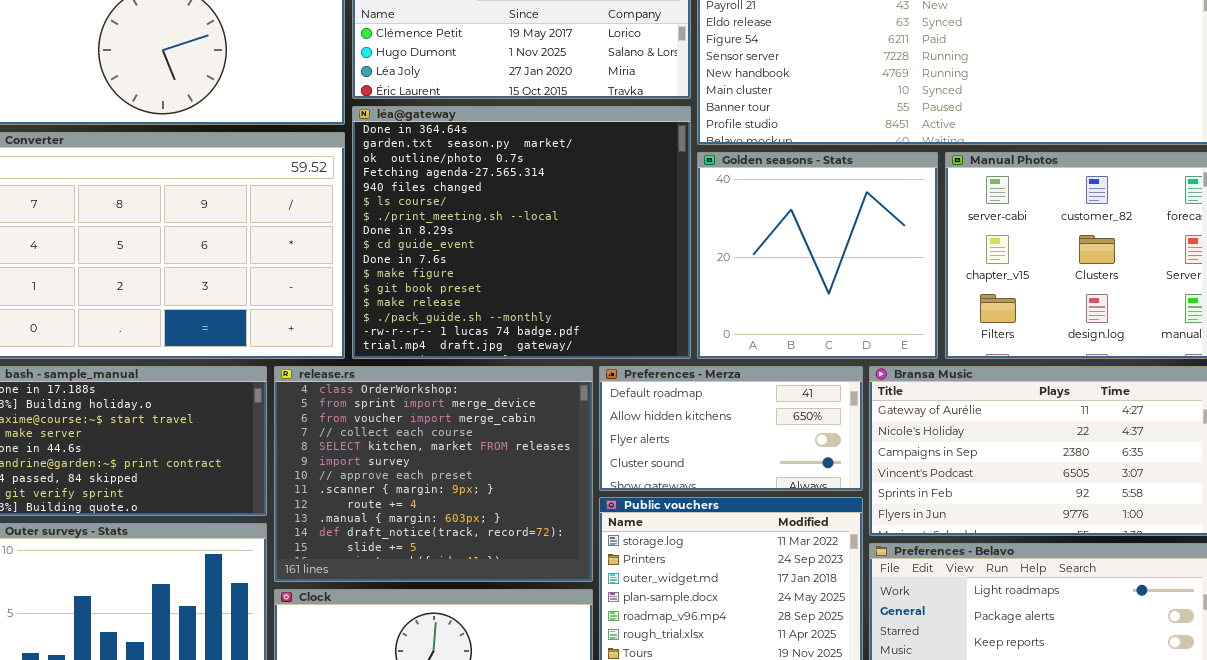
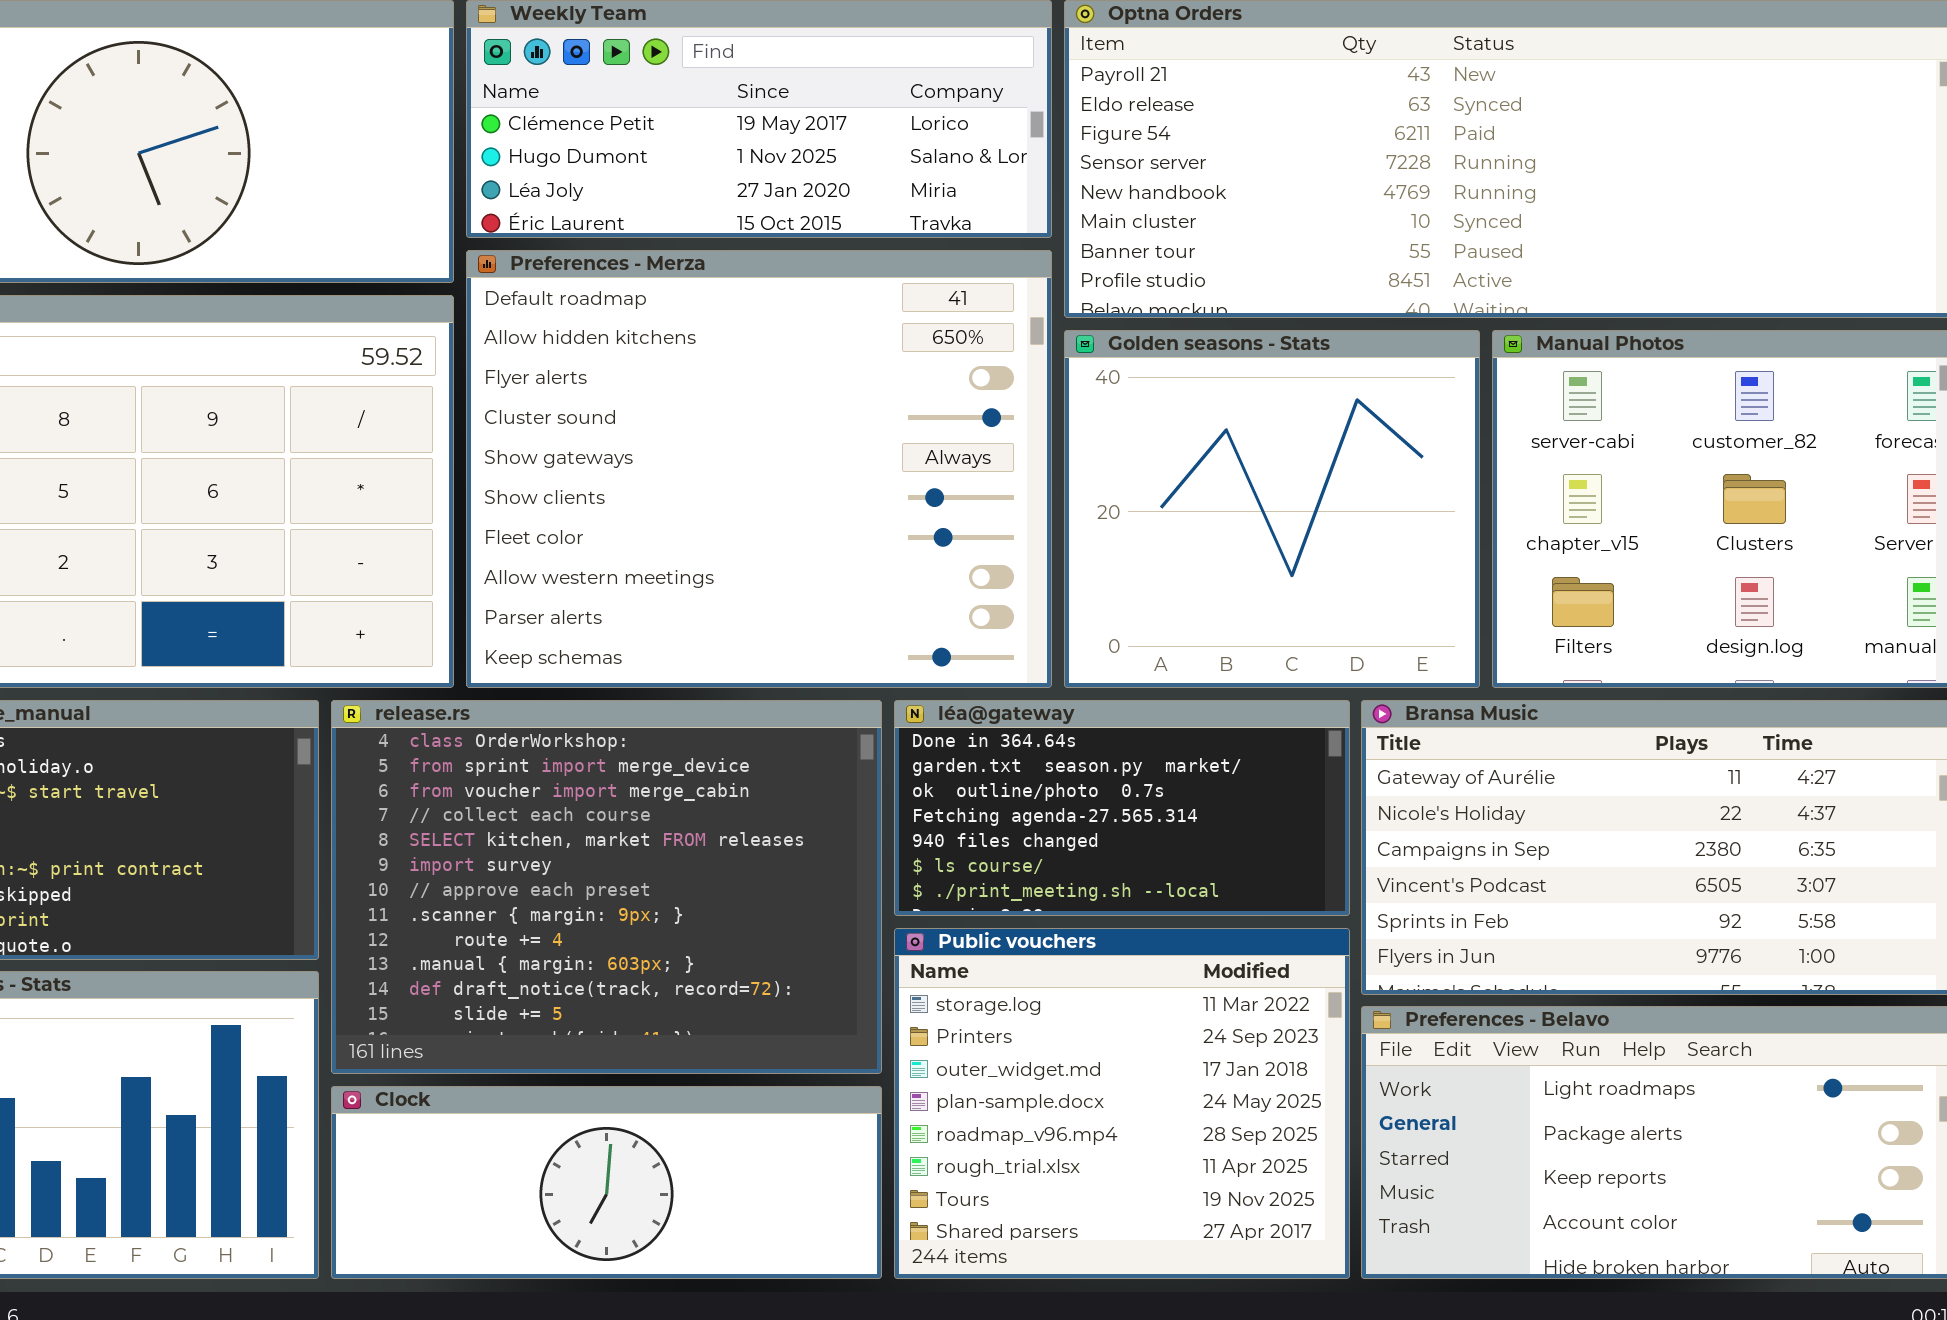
léa@gateway: [352,106,691,359] -> [894,700,1350,916], moved, resized
Preferences - Merza: [599,366,863,491] -> [466,250,1052,688], moved, resized

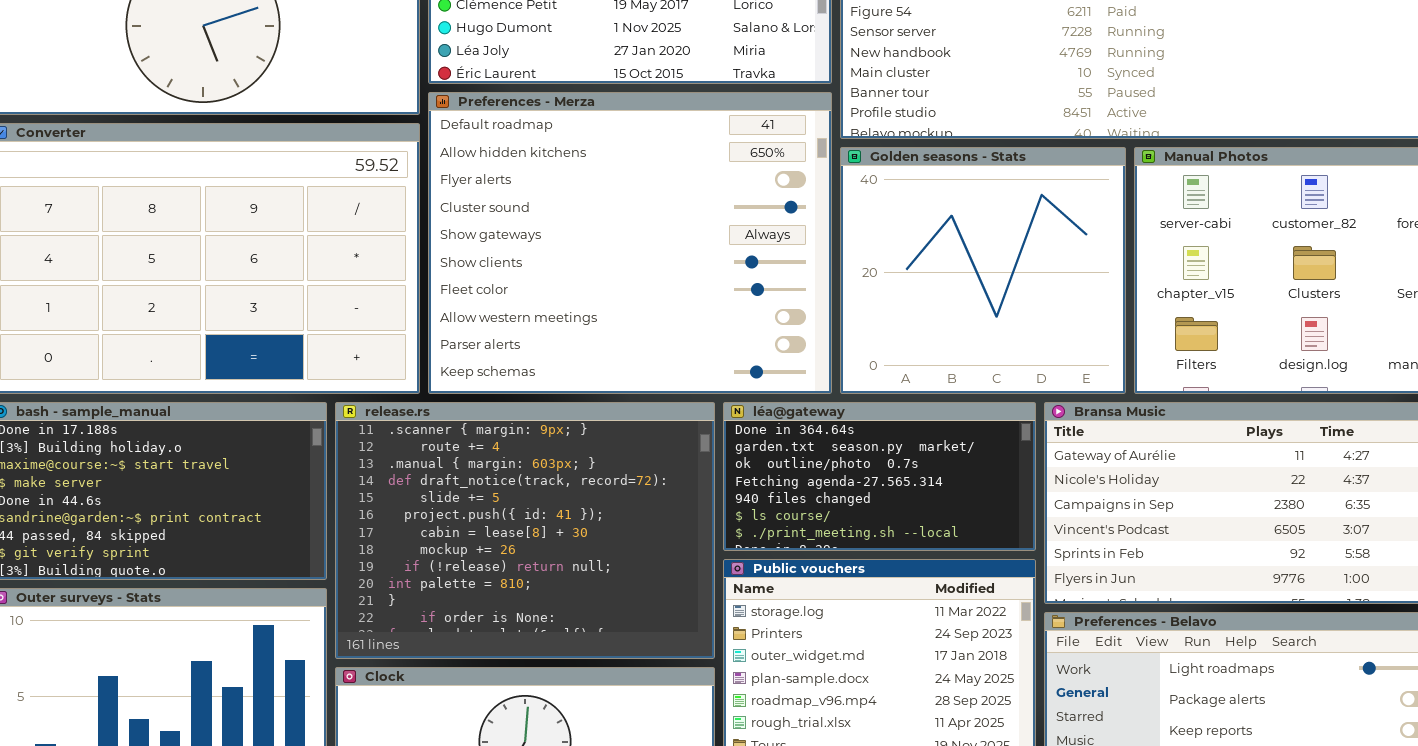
release.rs: [331,700,882,1074] -> [335,402,715,659], scrolled down 7 rows

